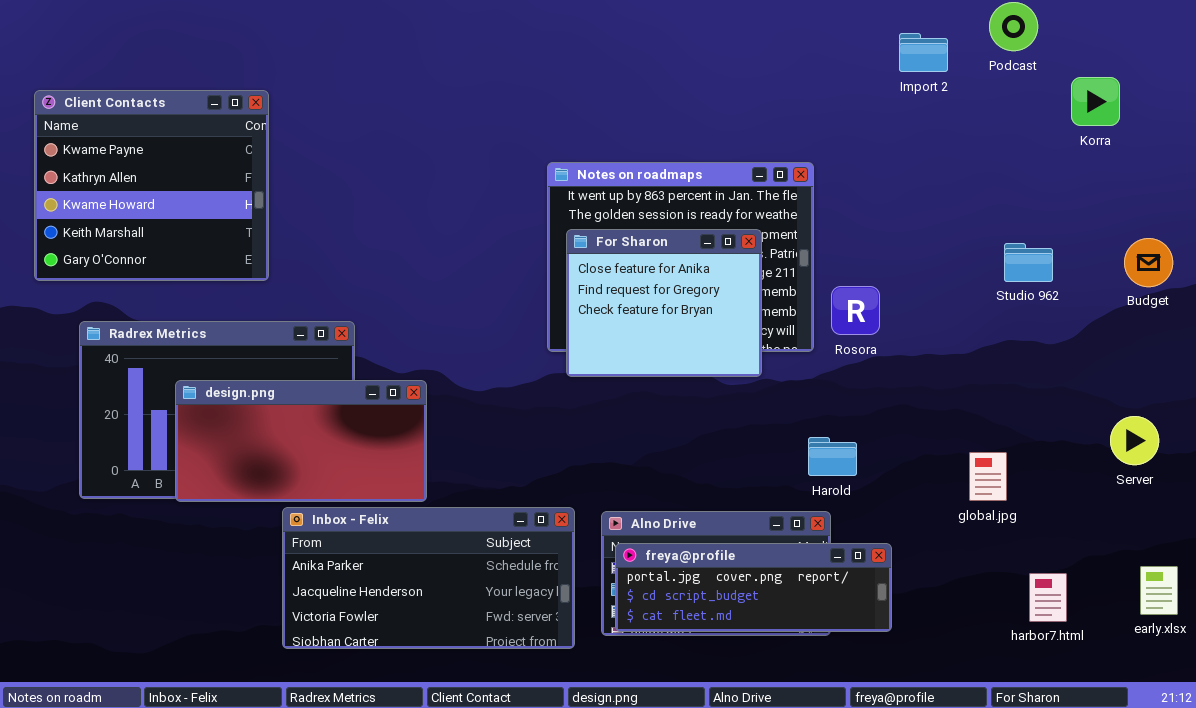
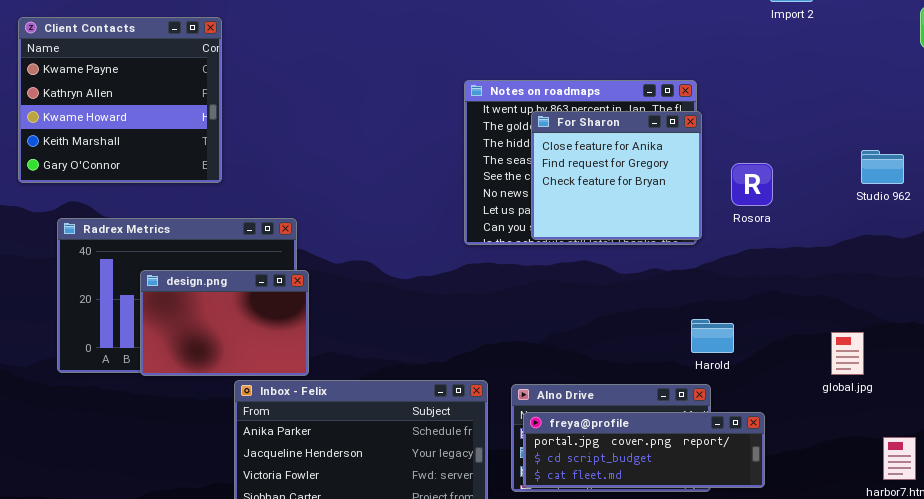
For Sharon: [566,229,762,377] -> [531,111,702,240], moved
Rosora: [831,286,880,335] -> [731,163,773,206], moved
design.png: [175,380,427,502] -> [140,270,309,376], resized

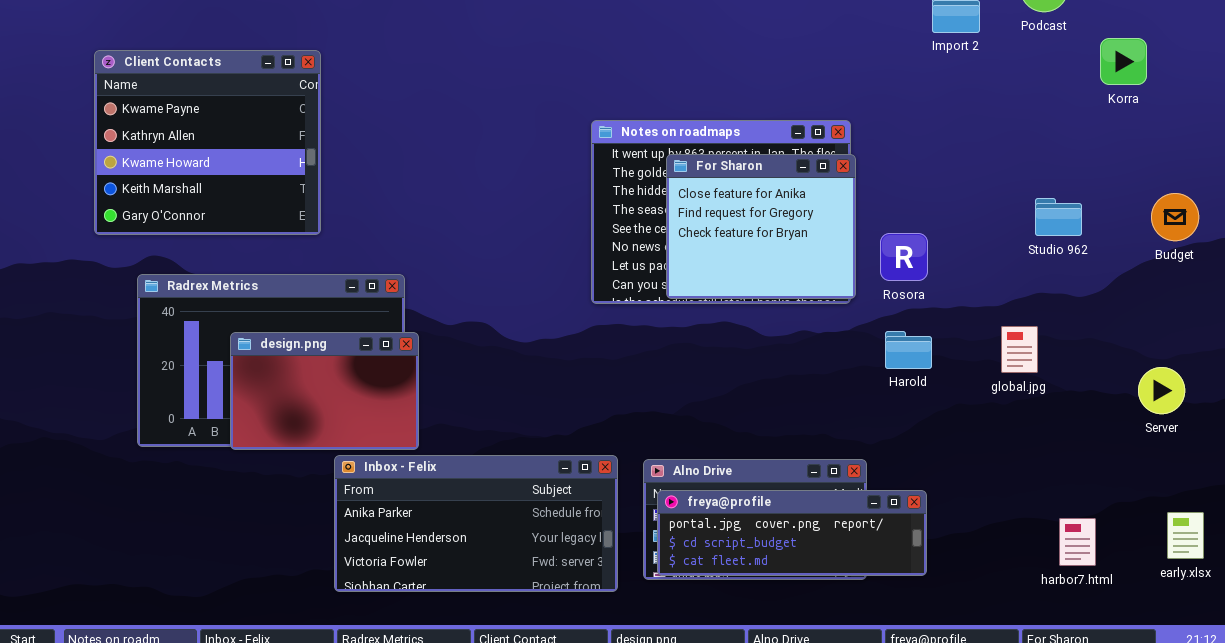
Rosora: [731,163,773,206] -> [880,233,928,281], moved
Harold: [691,319,734,353] -> [885,331,932,369], moved
global.jpg: [831,332,864,375] -> [1001,326,1038,373], moved

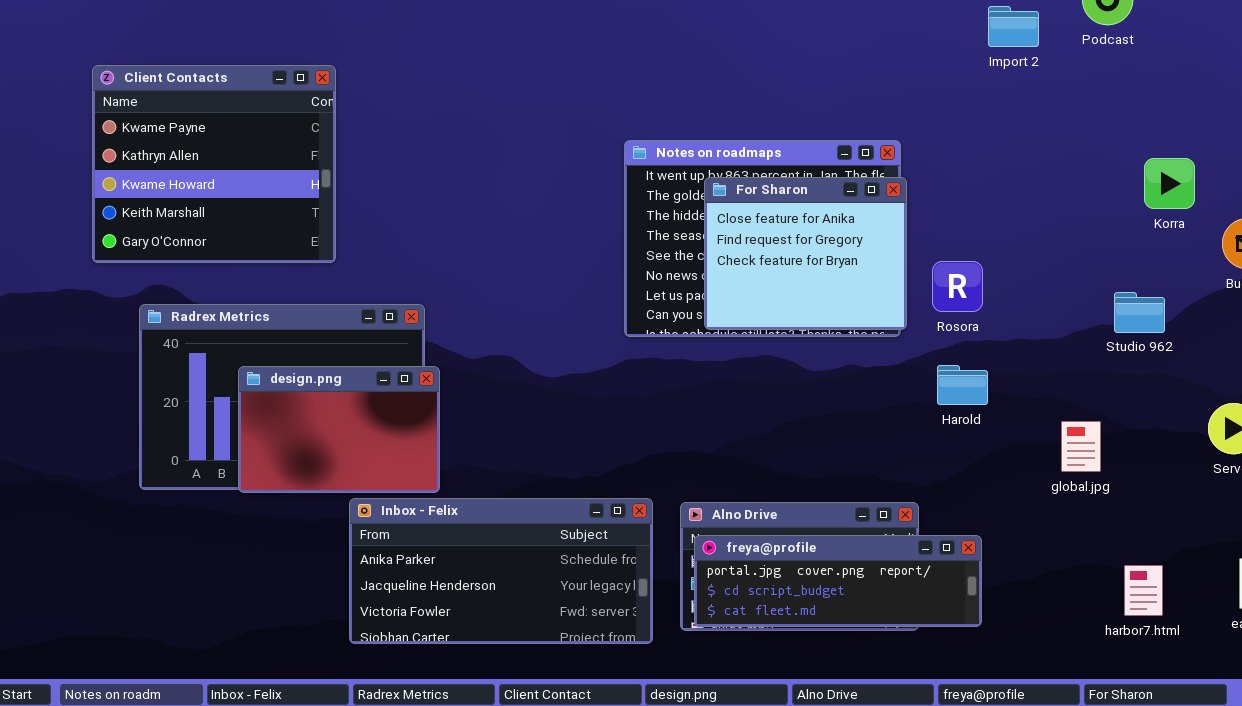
Korra: [1100,38,1147,85] -> [1144,158,1195,209], moved
Studio 962: [1035,198,1082,236] -> [1114,292,1165,333], moved
global.jpg: [1001,326,1038,373] -> [1061,421,1101,472], moved

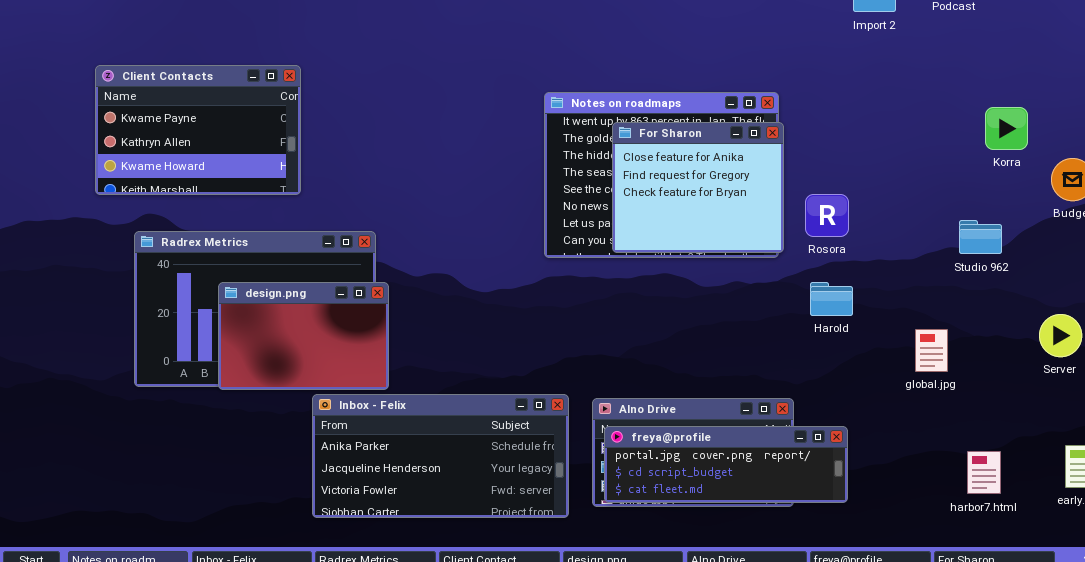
Client Contacts: [92,65,336,263] -> [95,65,301,195], resized

